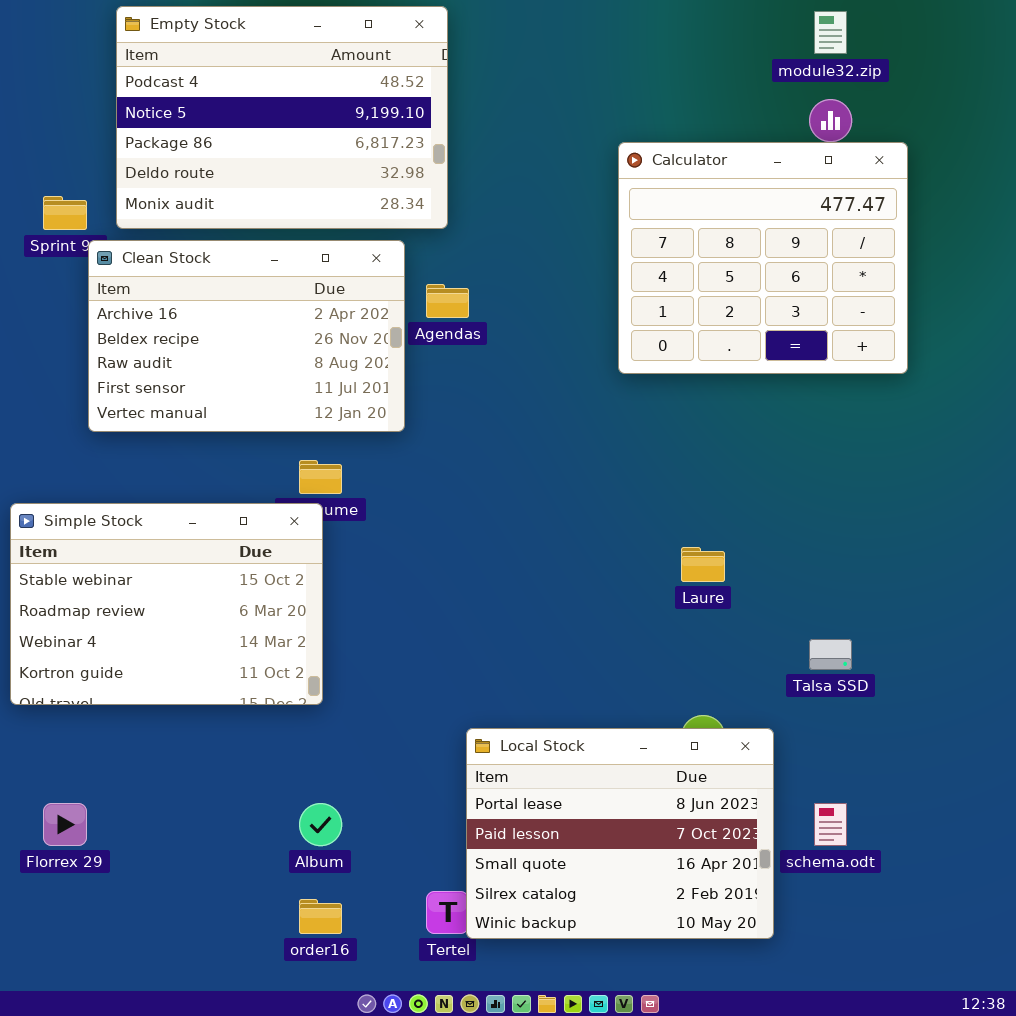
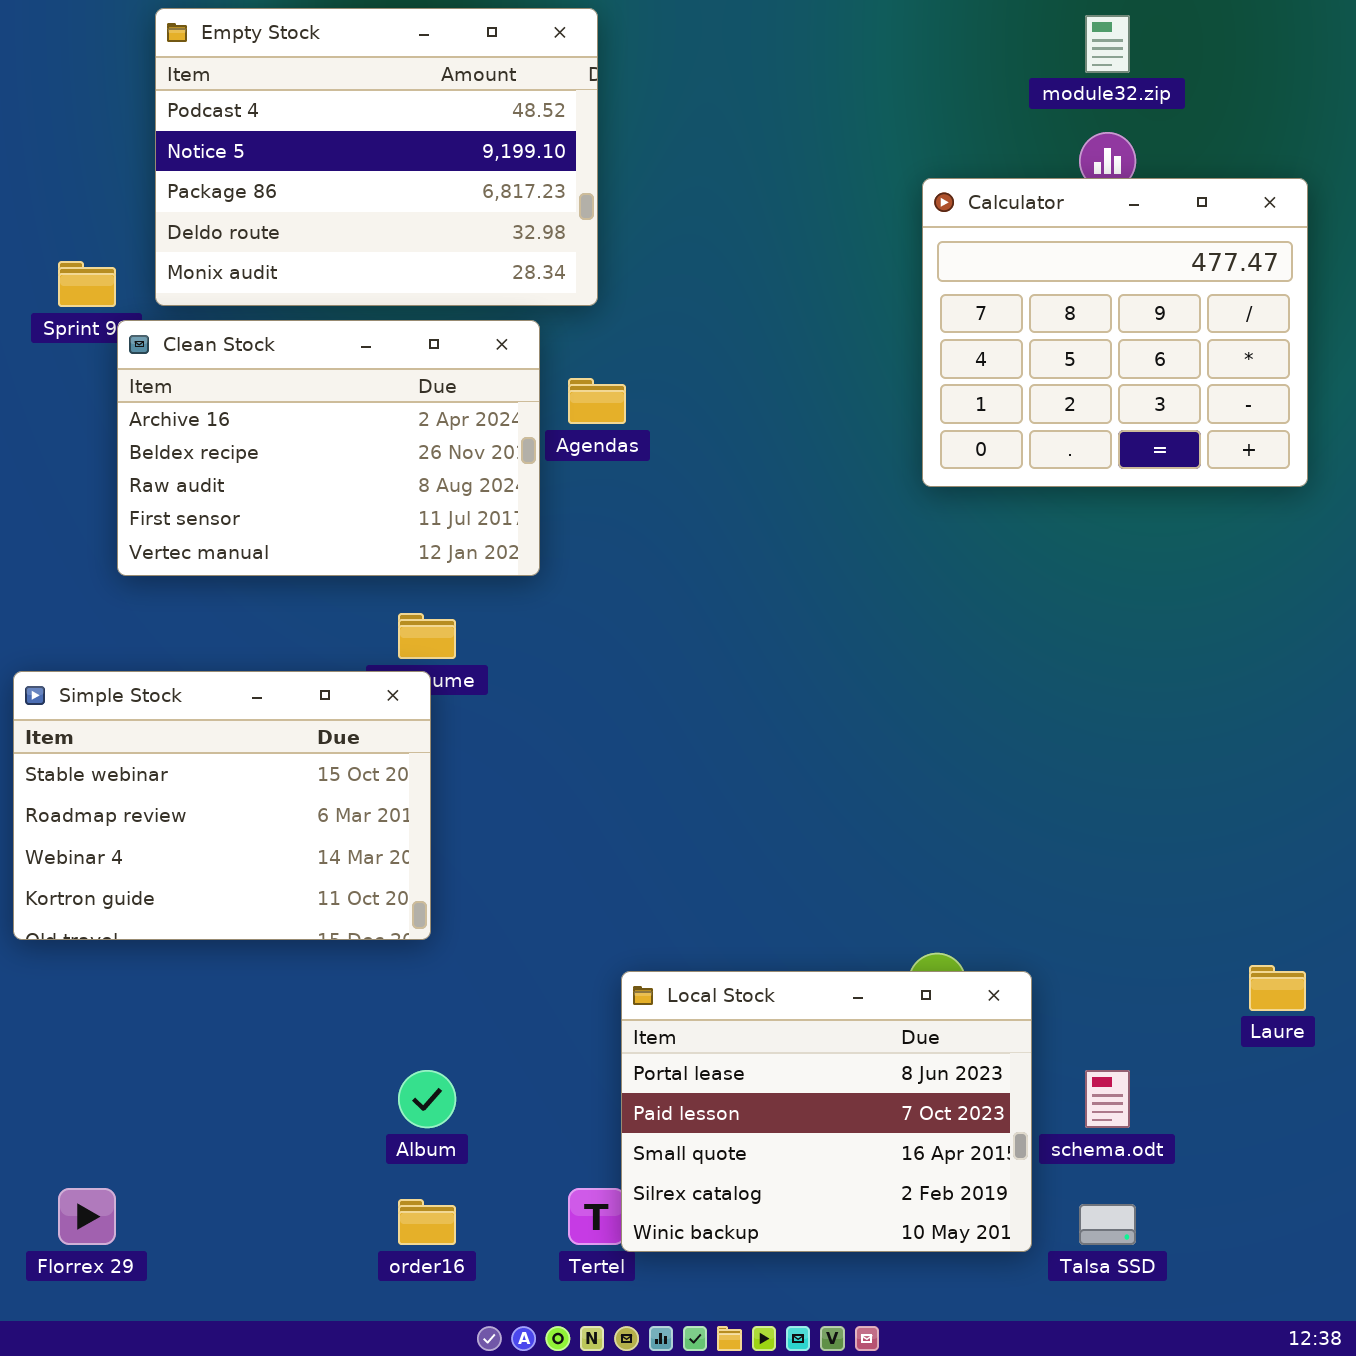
Calculator: [618,142,908,374] -> [922,178,1308,487], moved
Laure: [681,547,725,582] -> [1249,965,1306,1011], moved
Talsa SSD: [809,639,852,670] -> [1079,1204,1136,1245], moved
Florrex 29: [43,803,87,846] -> [58,1188,116,1245], moved

